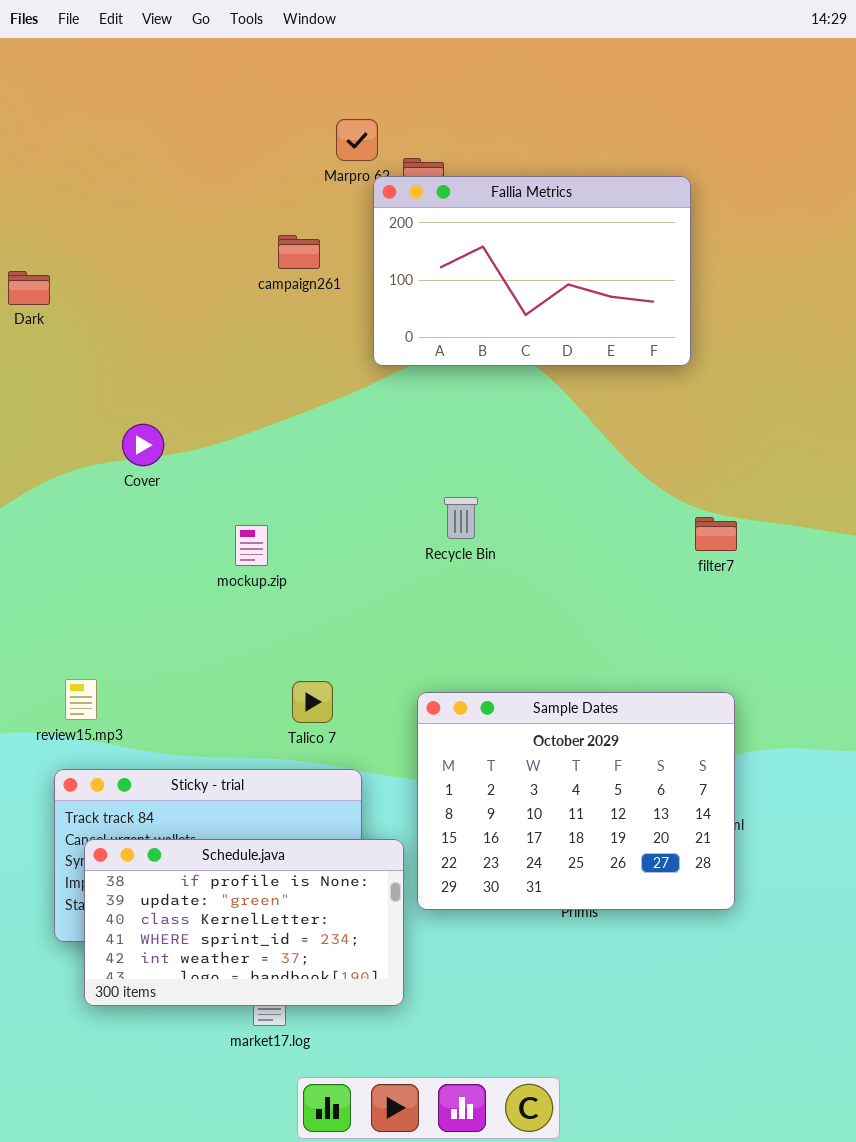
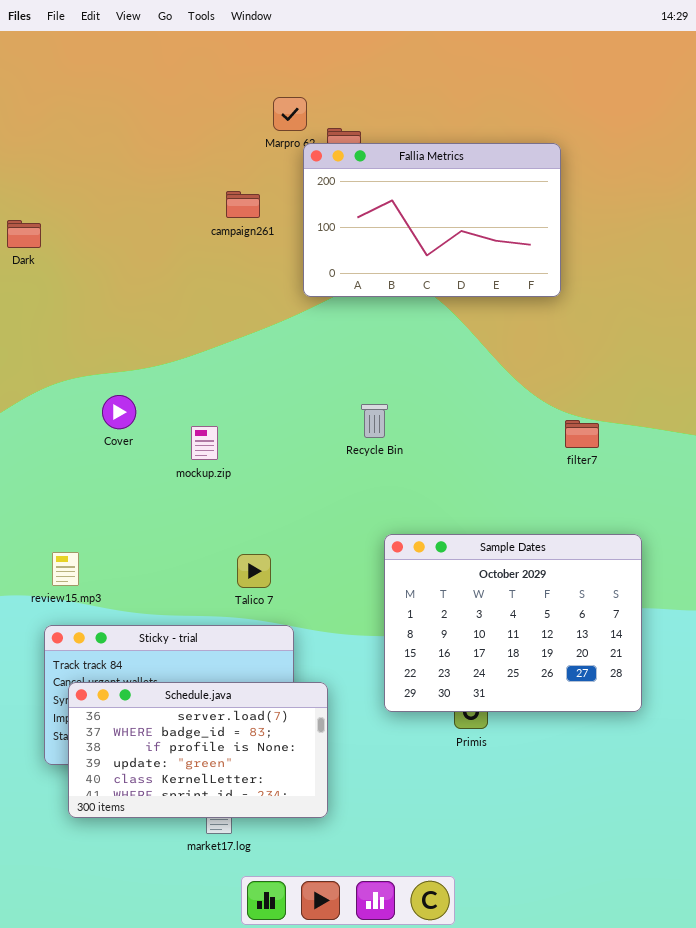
Cover: [122,424,164,466] -> [102,395,136,429], moved
Sample Dates: [417,692,735,910] -> [384,534,642,712], moved
Schedule.java: [84,839,404,1006] -> [68,682,328,818], scrolled up 2 rows

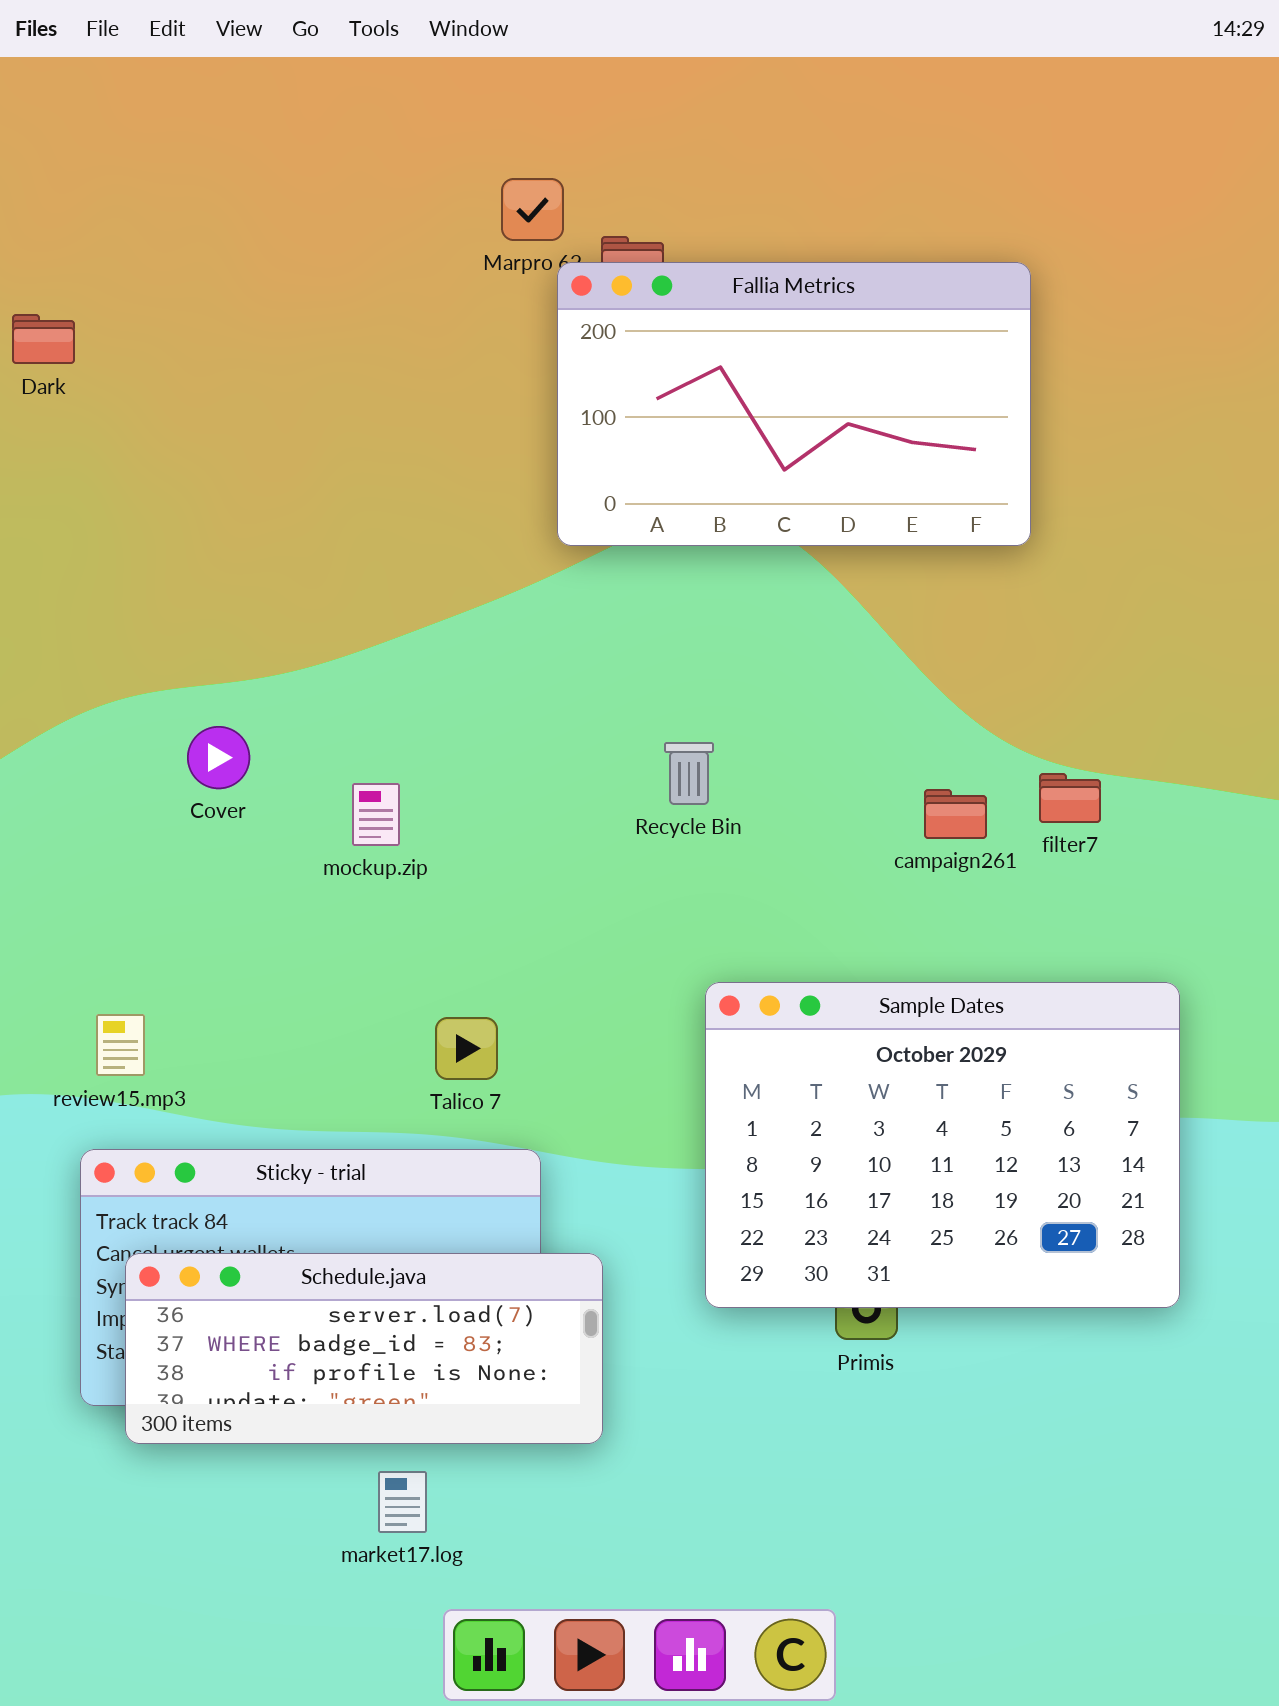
campaign261: [226,191,260,218] -> [924,789,987,839], moved
Dark: [7,220,41,248] -> [12,314,75,364], moved
Schedule.java: [68,682,328,818] -> [125,1253,603,1444], resized

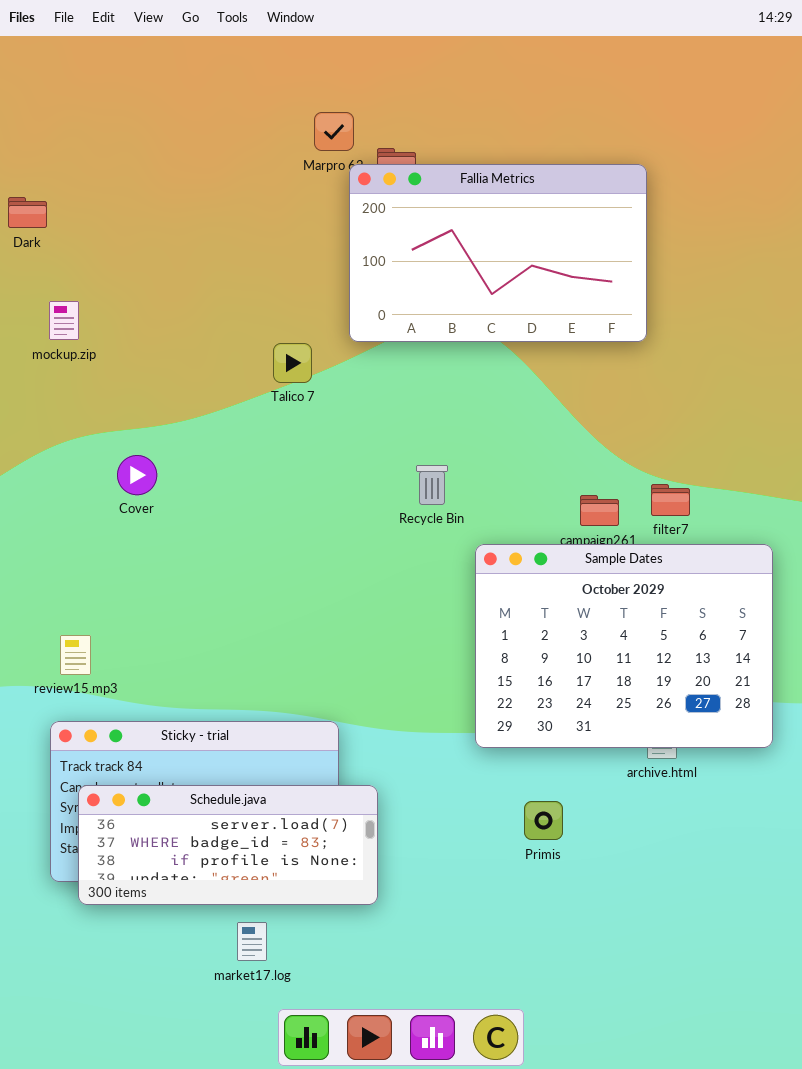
mockup.zip: [352,783,400,846] -> [49,301,79,340], moved
Sample Dates: [705,982,1180,1308] -> [475,544,773,748], moved
Talico 7: [435,1017,498,1080] -> [273,343,312,383], moved

